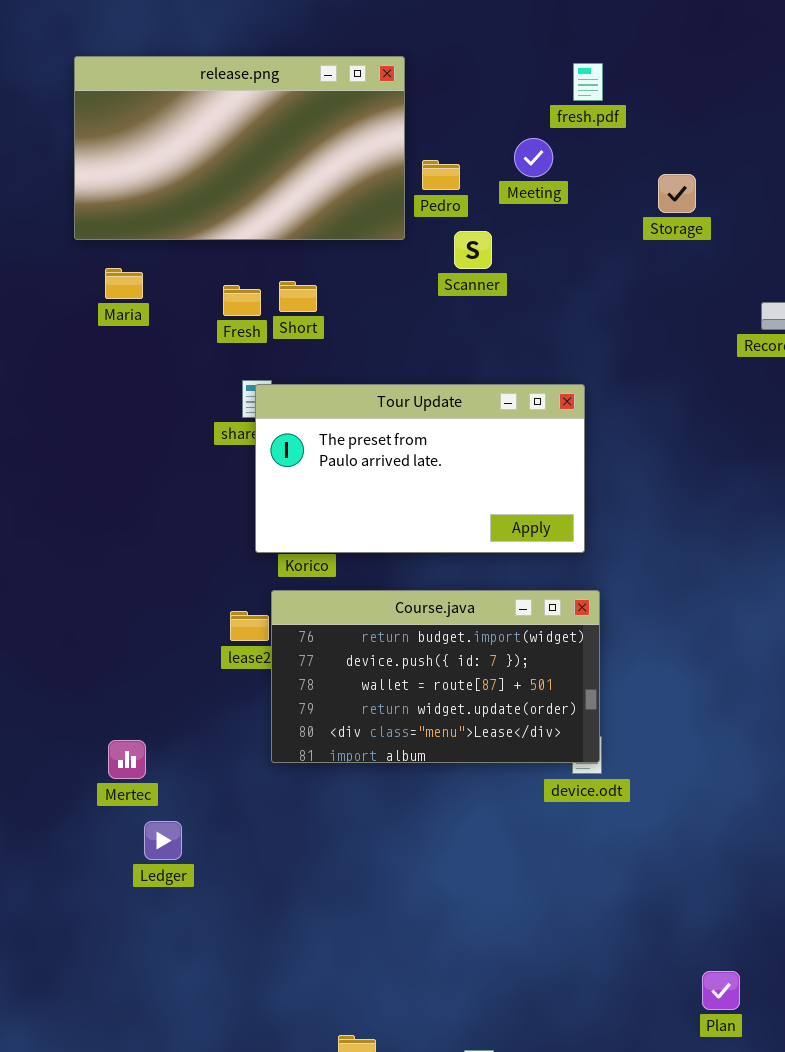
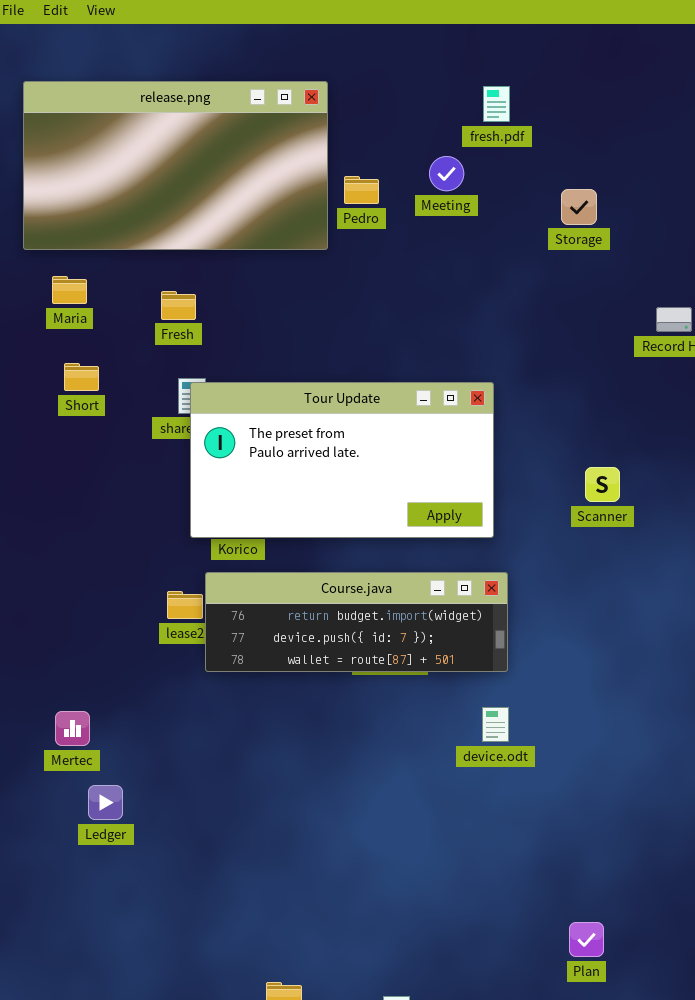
Scanner: [454,231,492,269] -> [585,467,620,502], moved
Short: [279,281,317,312] -> [64,363,99,391], moved
Course.java: [271,590,600,763] -> [205,572,508,672], resized
Plan: [702,971,740,1010] -> [569,922,604,957], moved

